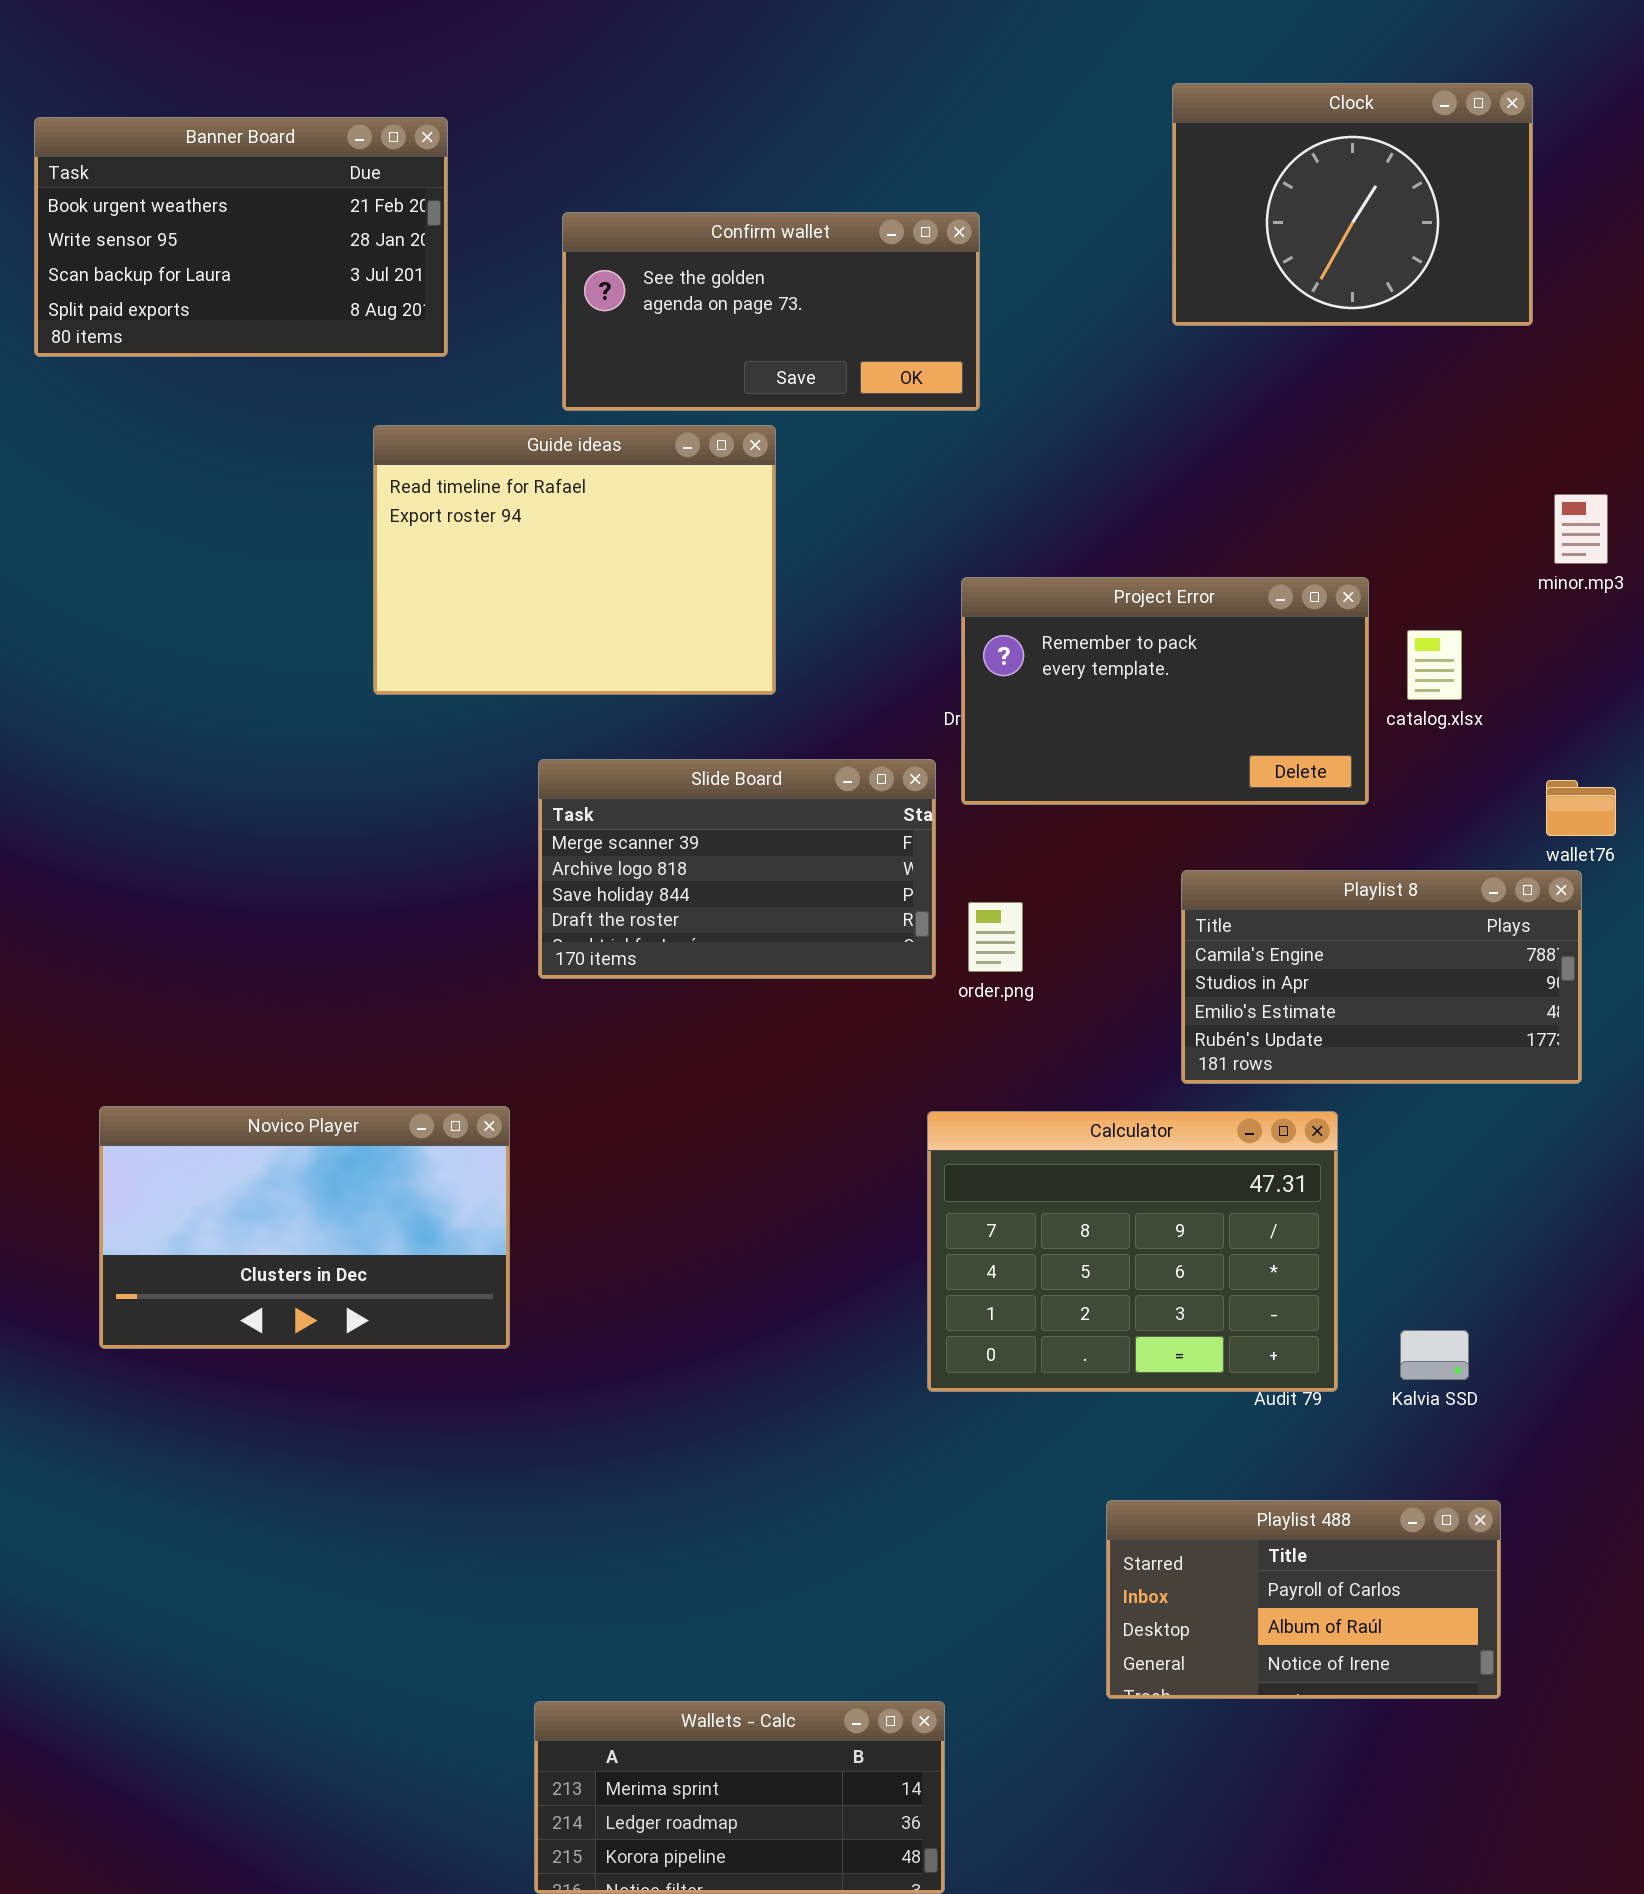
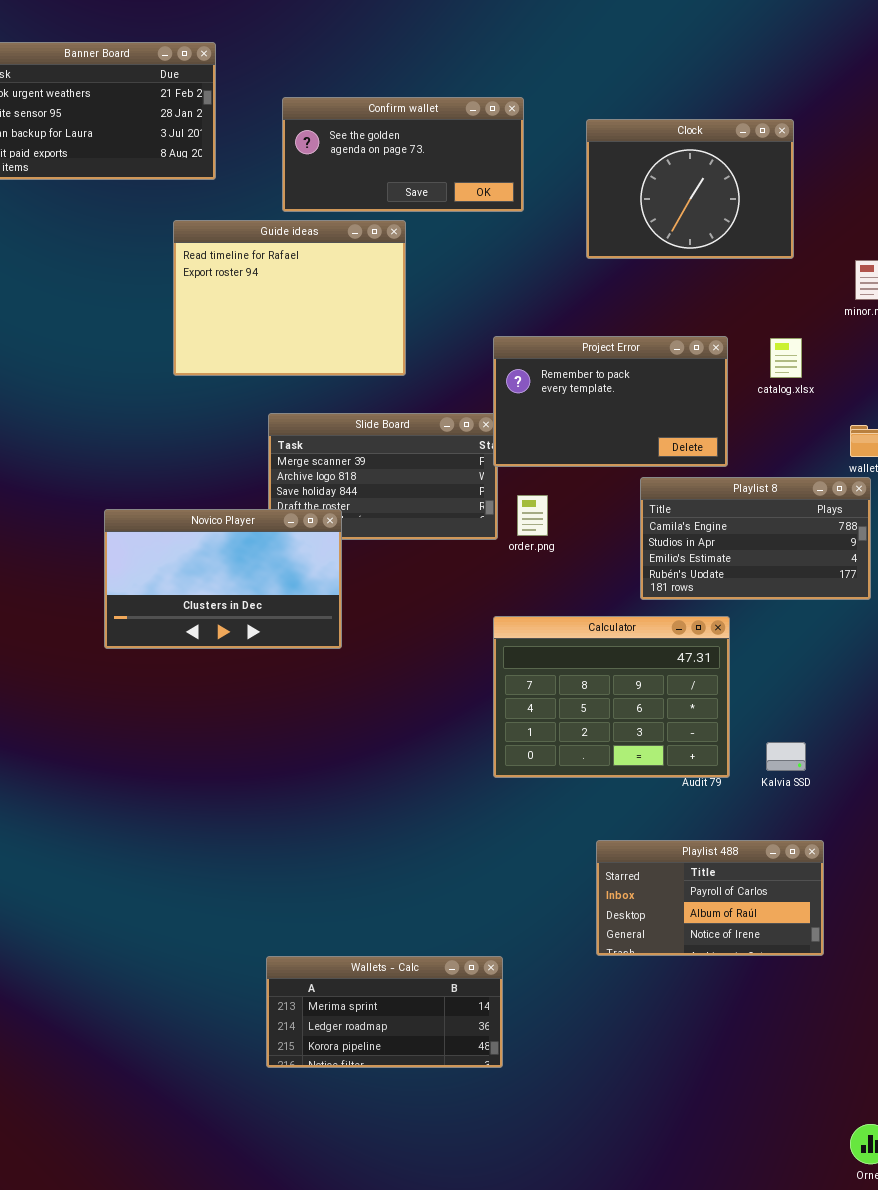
Clock: [1172,83,1533,326] -> [586,119,794,259], moved
Project Error: [961,577,1369,805] -> [493,336,728,467], moved
Novico Player: [99,1106,510,1349] -> [104,509,342,649], moved

